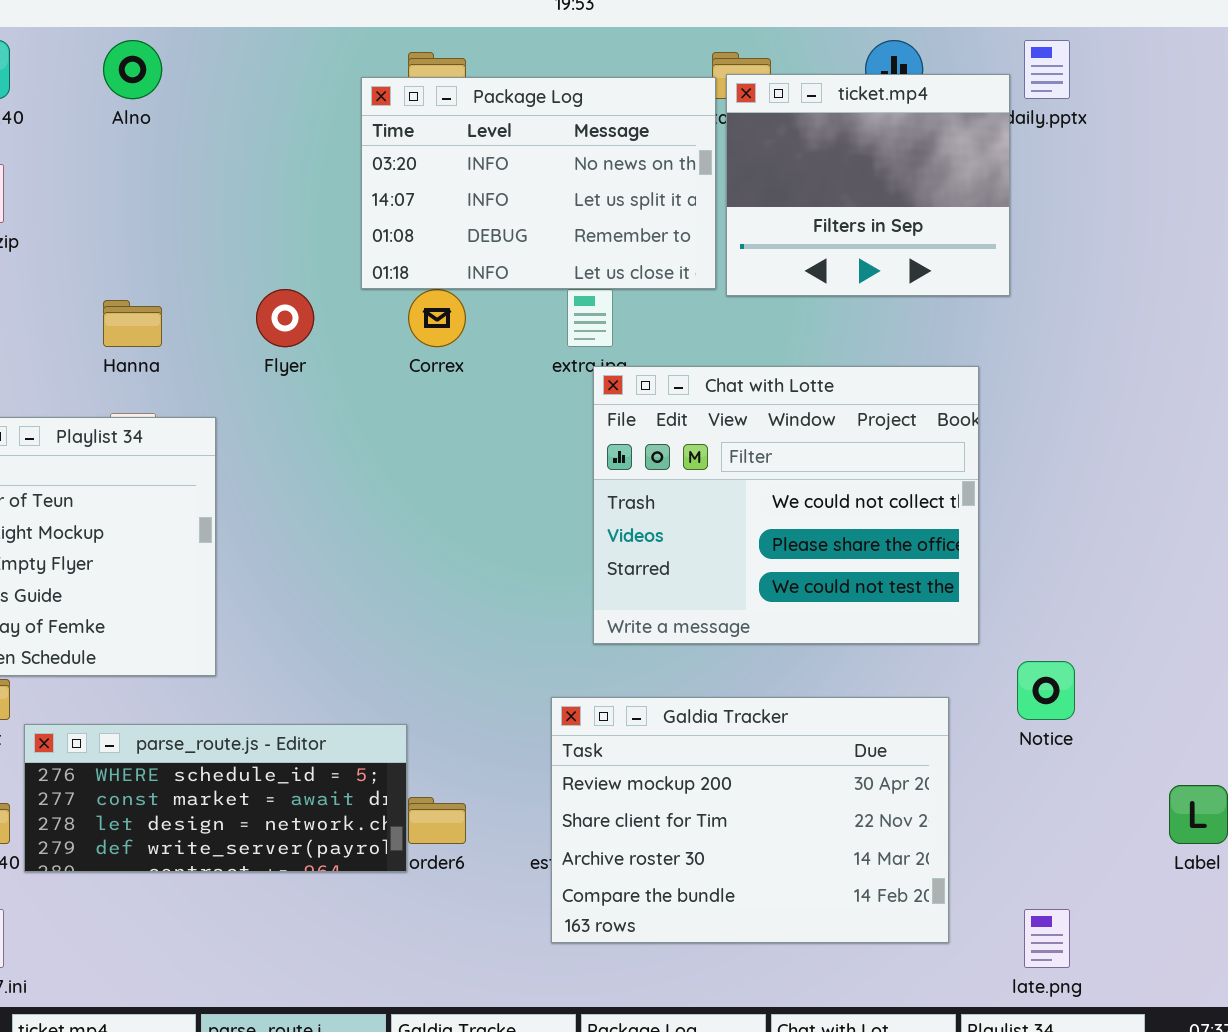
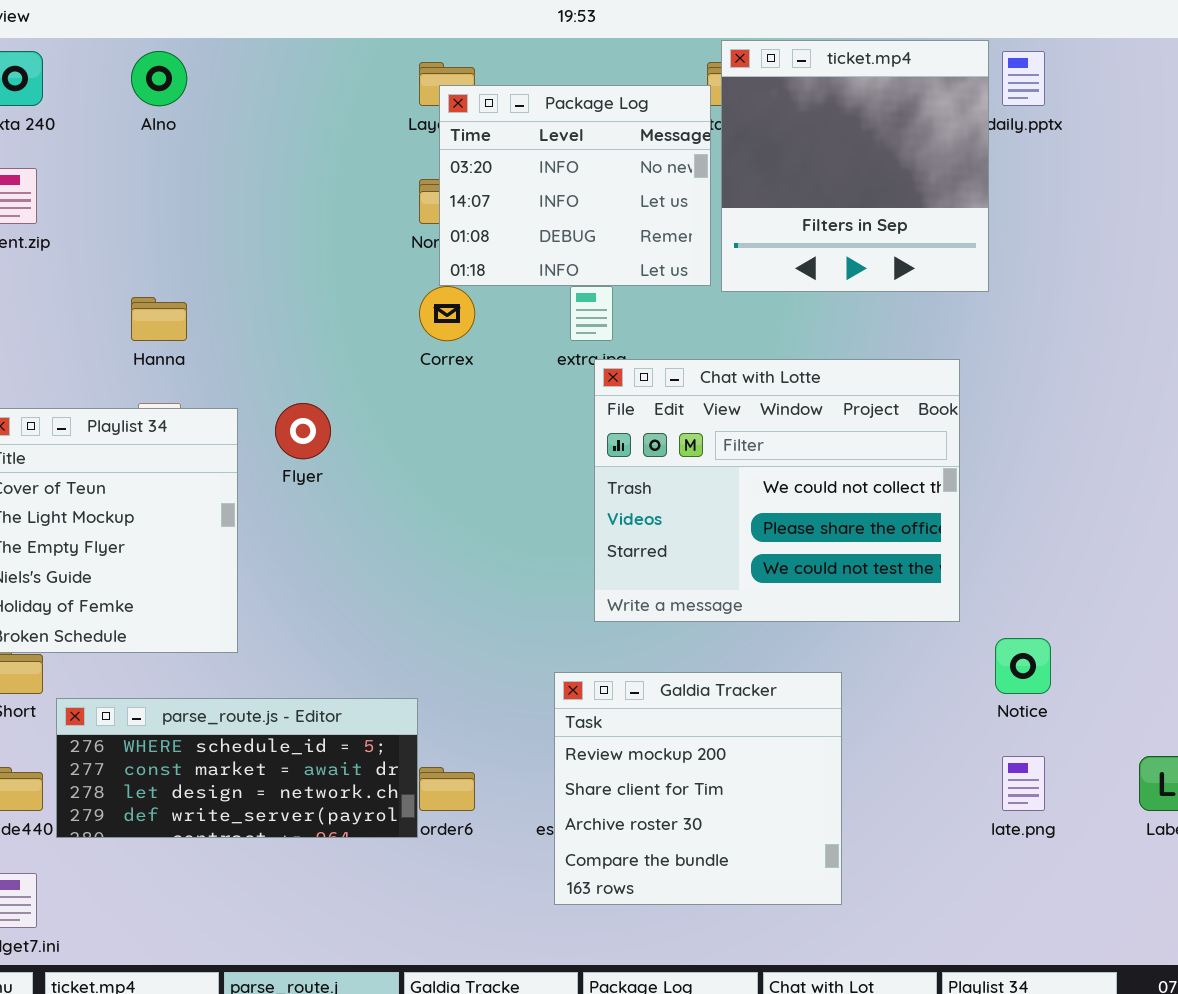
ticket.mp4: [726,74,1010,296] -> [721,40,989,292], resized
Package Log: [361,77,716,289] -> [439,85,711,286], resized
Flyer: [256,289,314,347] -> [275,403,331,459], moved
Galdia Tracker: [551,697,949,943] -> [554,672,842,905], resized
late.png: [1024,909,1070,968] -> [1002,756,1045,811], moved

